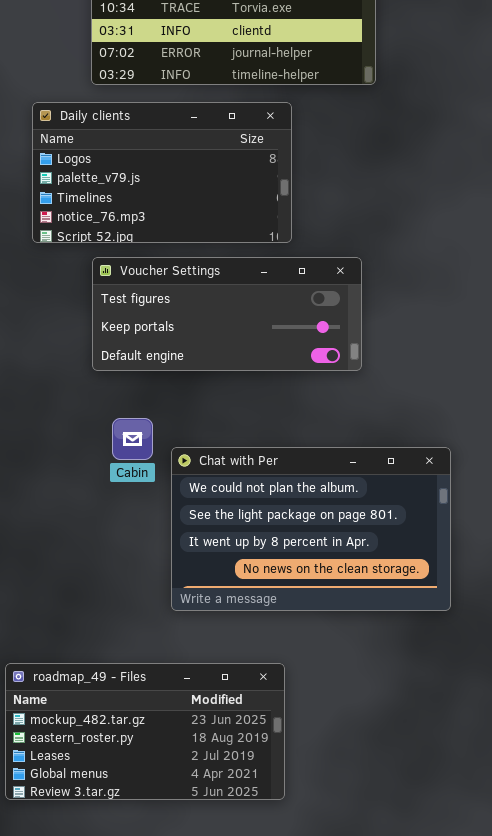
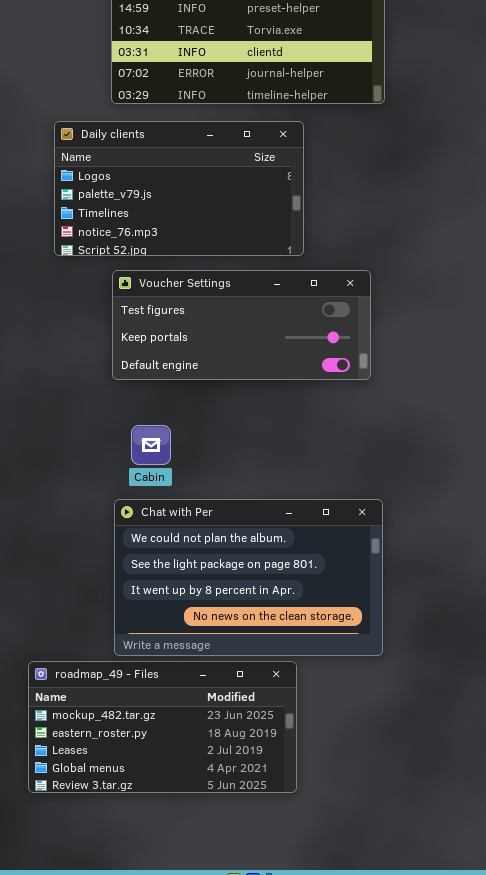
Chat with Per: [171,447,451,611] -> [114,499,383,656], moved

